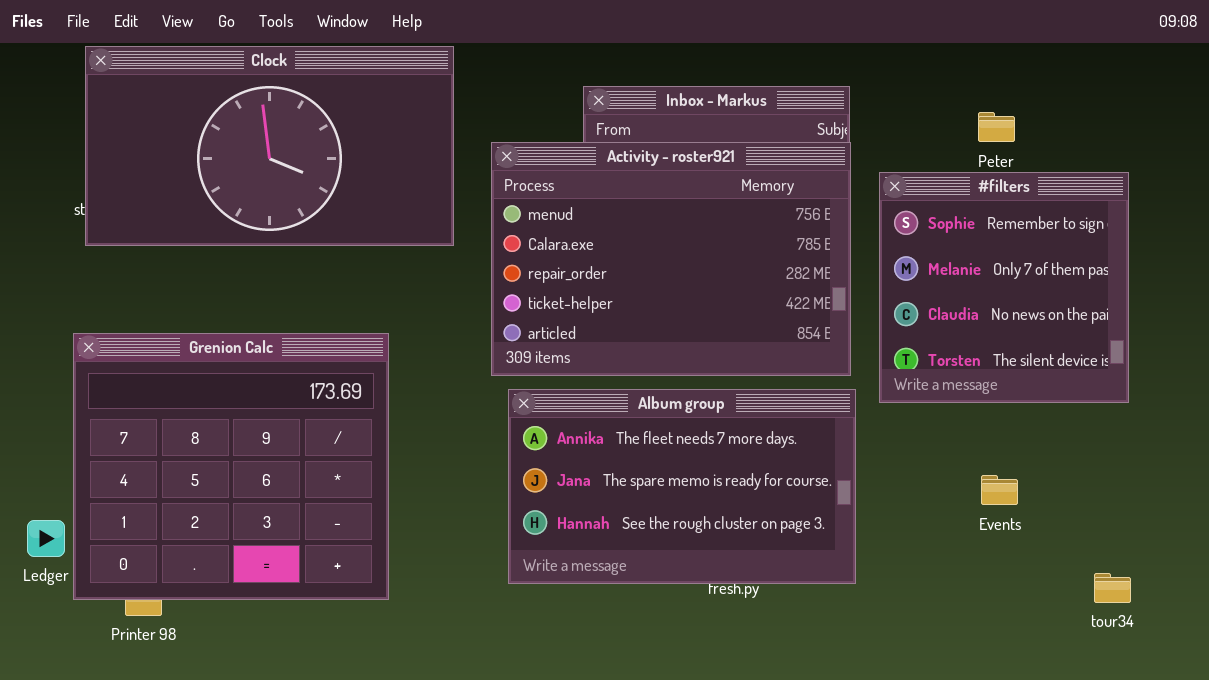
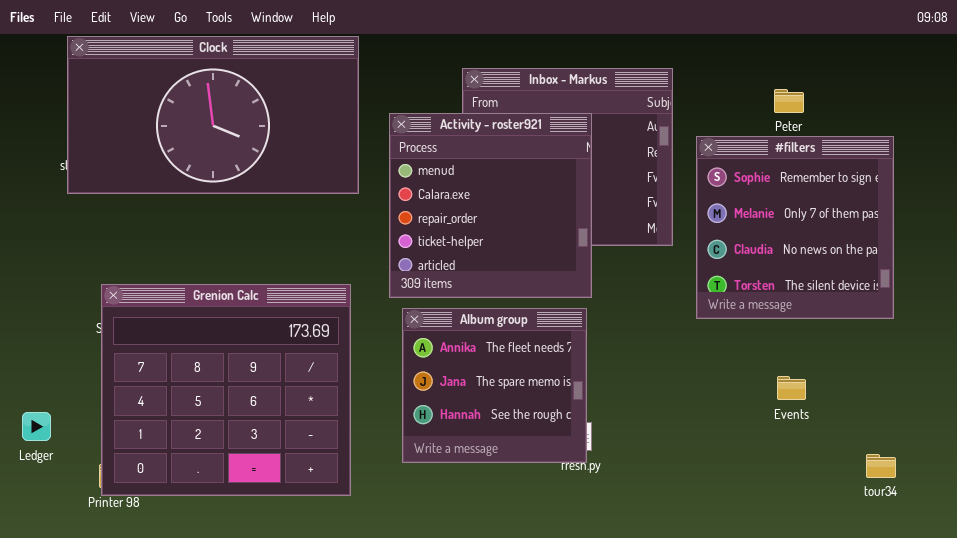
Activity - roster921: [491,142,851,376] -> [389,113,592,298], resized
Grenion Calc: [73,333,389,600] -> [101,284,351,496], moved
Album group: [508,389,856,584] -> [402,308,587,463], resized

